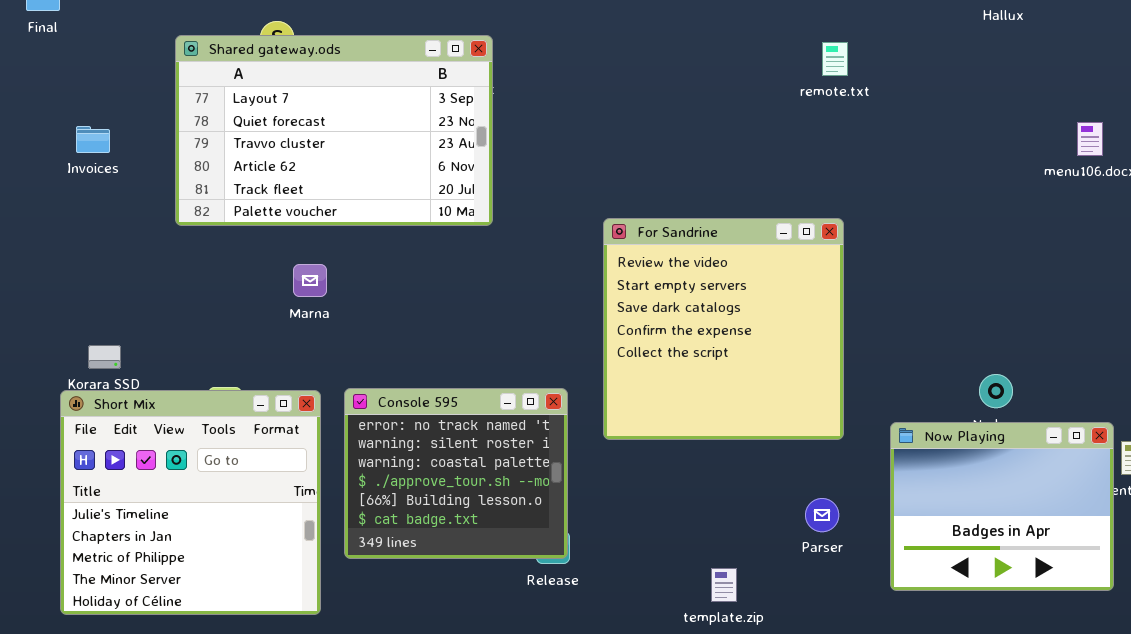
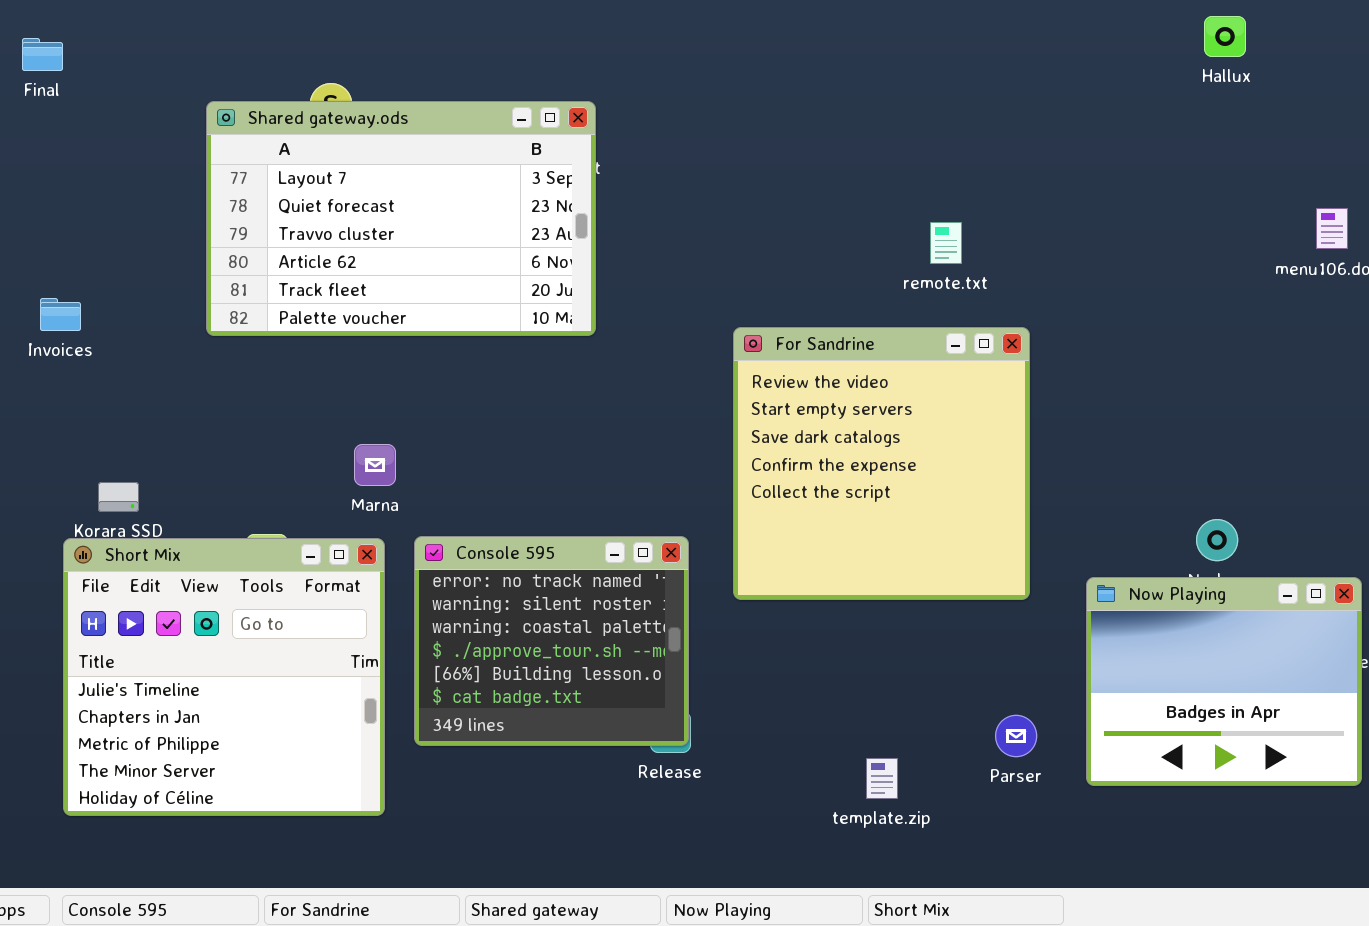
remote.txt: [822,42,848,76] -> [930,222,962,264], moved
Invoices: [76,126,110,153] -> [40,298,81,331], moved
Marna: [293,264,327,297] -> [354,444,396,486], moved
Parser: [805,498,839,532] -> [995,715,1037,757], moved

